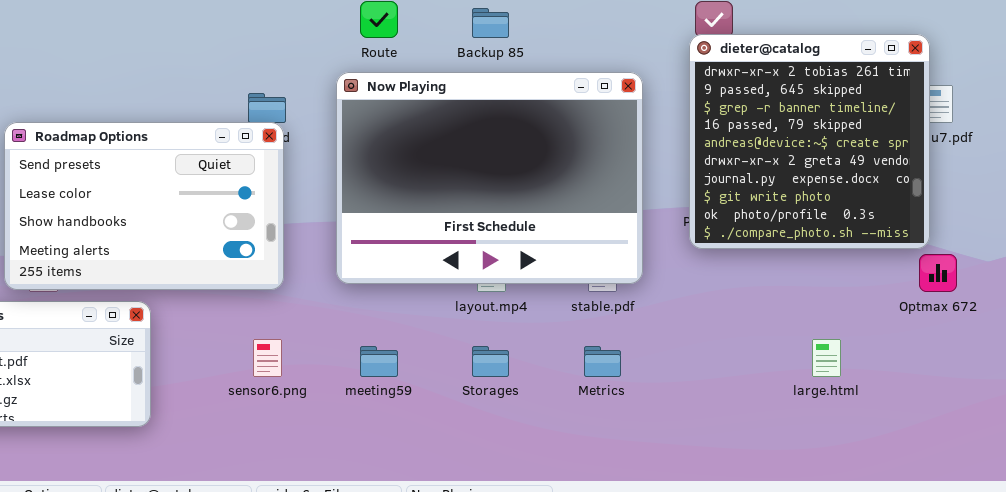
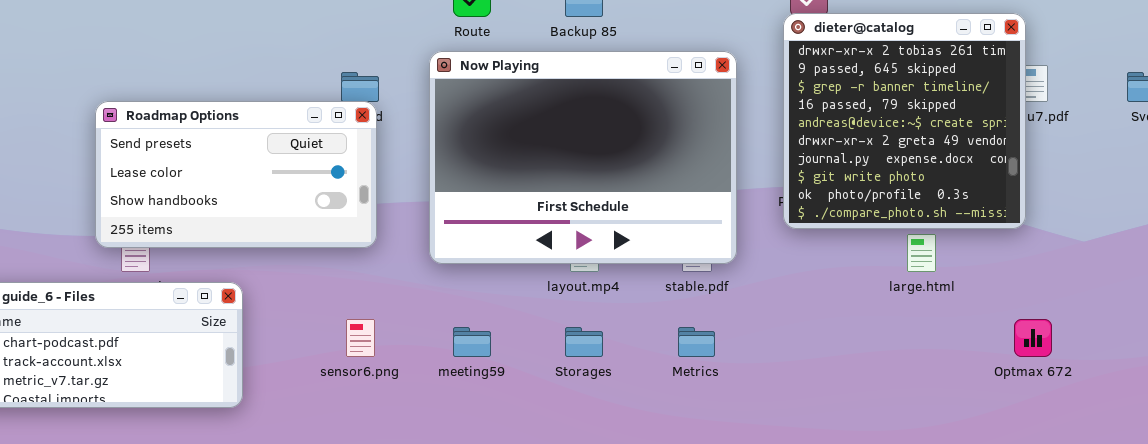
Roadmap Options: [4,122,284,290] -> [95,101,377,248], resized
Optmax 672: [919,254,957,292] -> [1014,319,1052,357], moved
large.html: [812,339,841,377] -> [907,234,936,272], moved

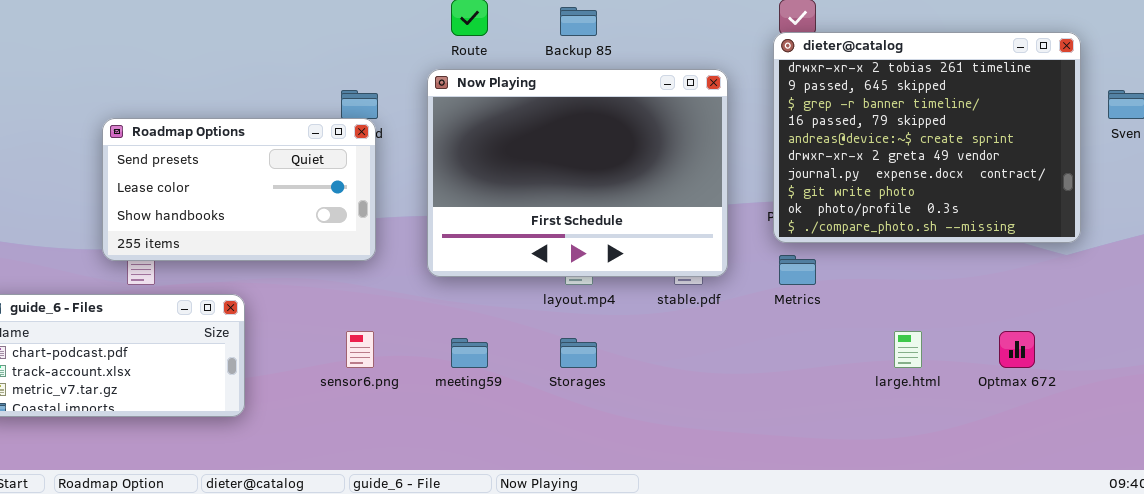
dieter@catalog: [783,13,1026,229] -> [773,32,1081,243], resized
large.html: [907,234,936,272] -> [894,331,922,368], moved
Metrics: [678,327,715,357] -> [779,255,816,285], moved

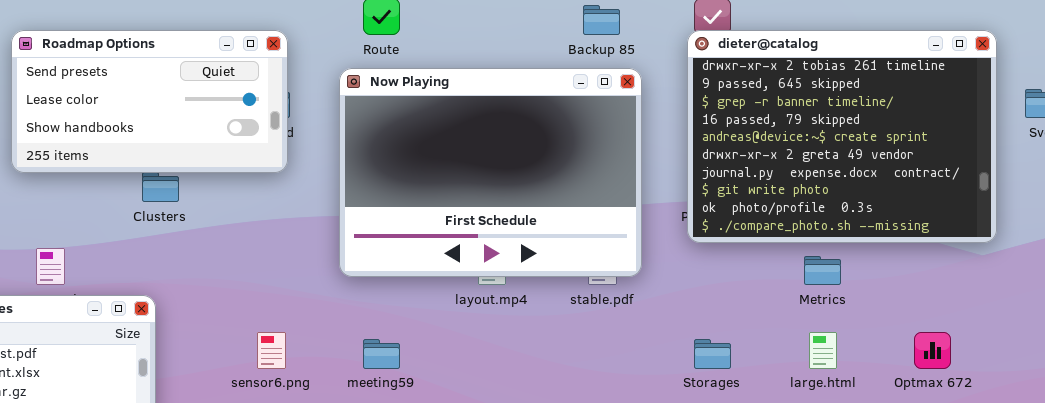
Backup 85: [560,7,597,36] -> [583,5,620,35], moved
Roadmap Options: [102,118,376,261] -> [11,30,288,173], moved
Metrics: [779,255,816,285] -> [804,256,841,285], moved
Storages: [560,338,597,368] -> [694,339,731,369], moved

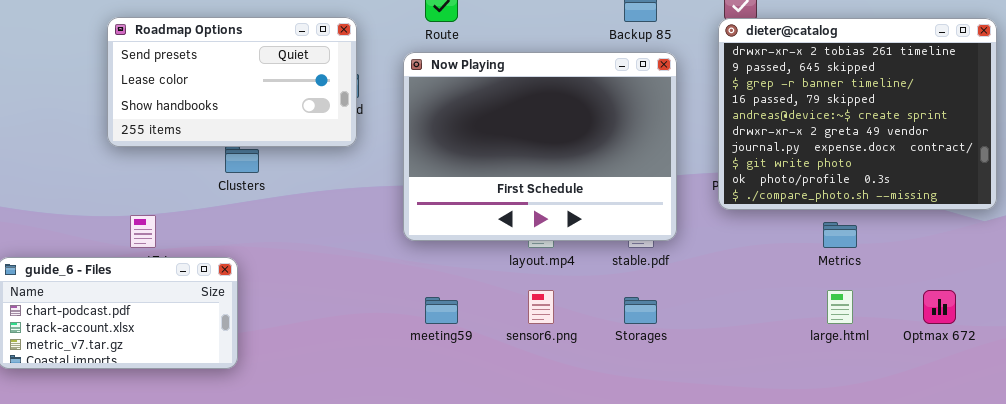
sensor6.png: [257,332,286,369] -> [528,290,554,324], moved
Storages: [694,339,731,369] -> [624,297,657,324], moved

